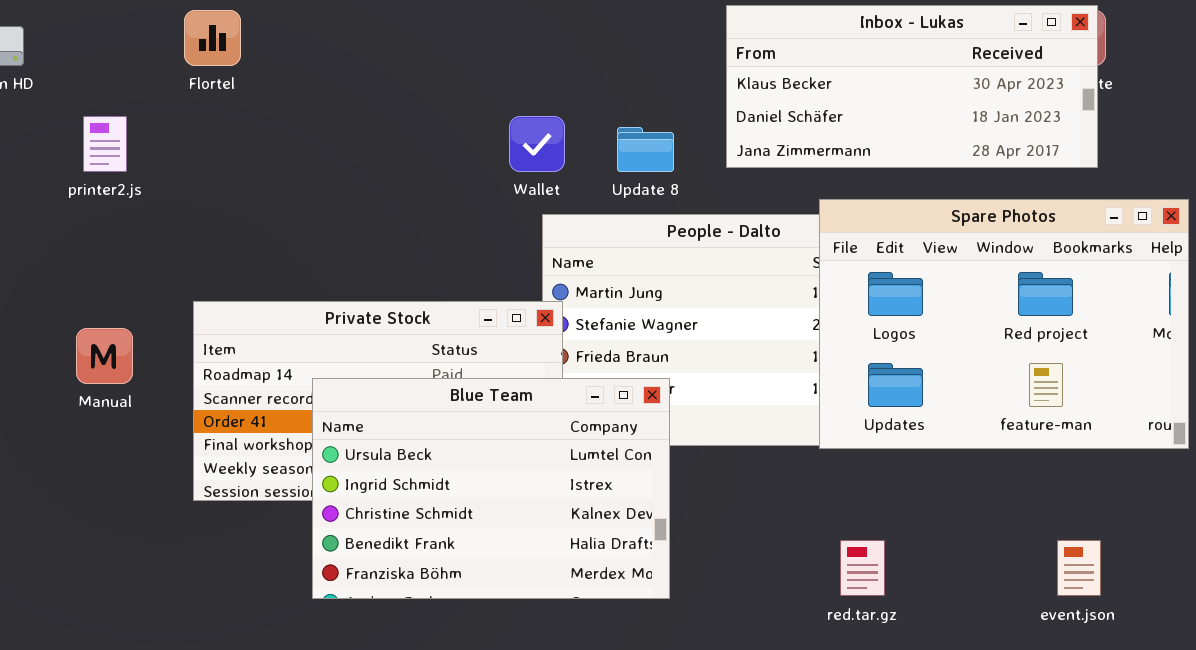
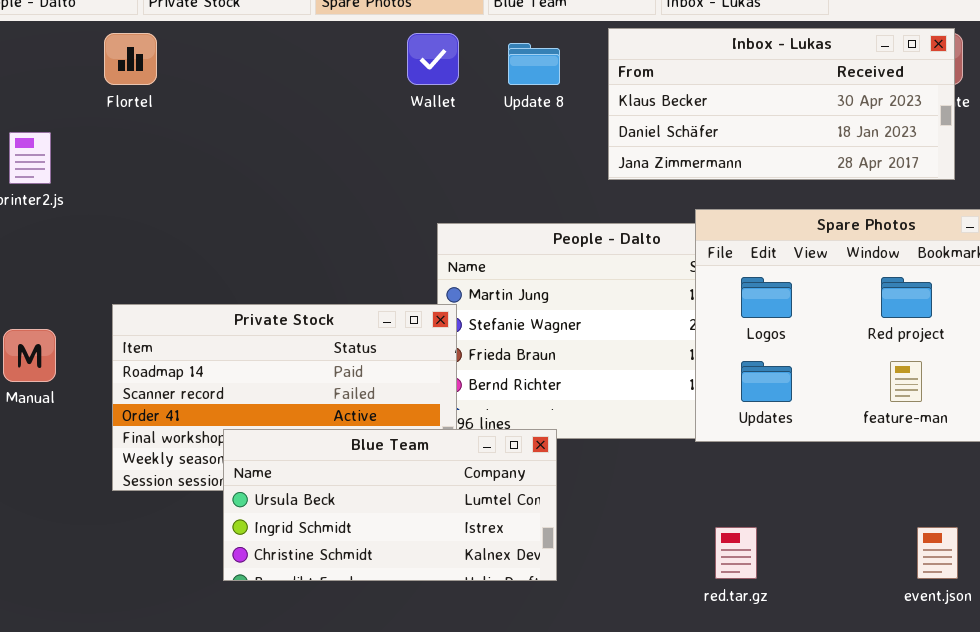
Wallet: [509,116,565,172] -> [407,33,459,85], moved
Update 8: [617,127,674,172] -> [508,43,560,85], moved
Blue Team: [312,378,670,599] -> [223,429,557,581], resized

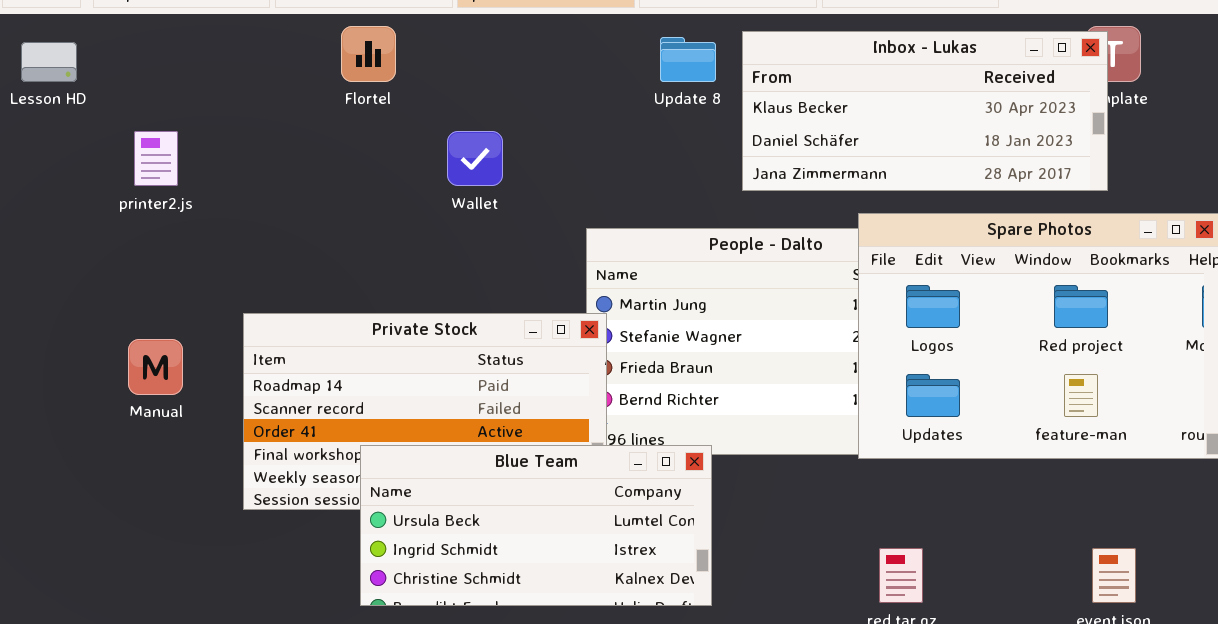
Inbox - Lukas: [608,28,955,180] -> [742,31,1108,191], moved
Flortel: [104,33,157,85] -> [341,26,396,82], moved
Wallet: [407,33,459,85] -> [447,131,503,186], moved

